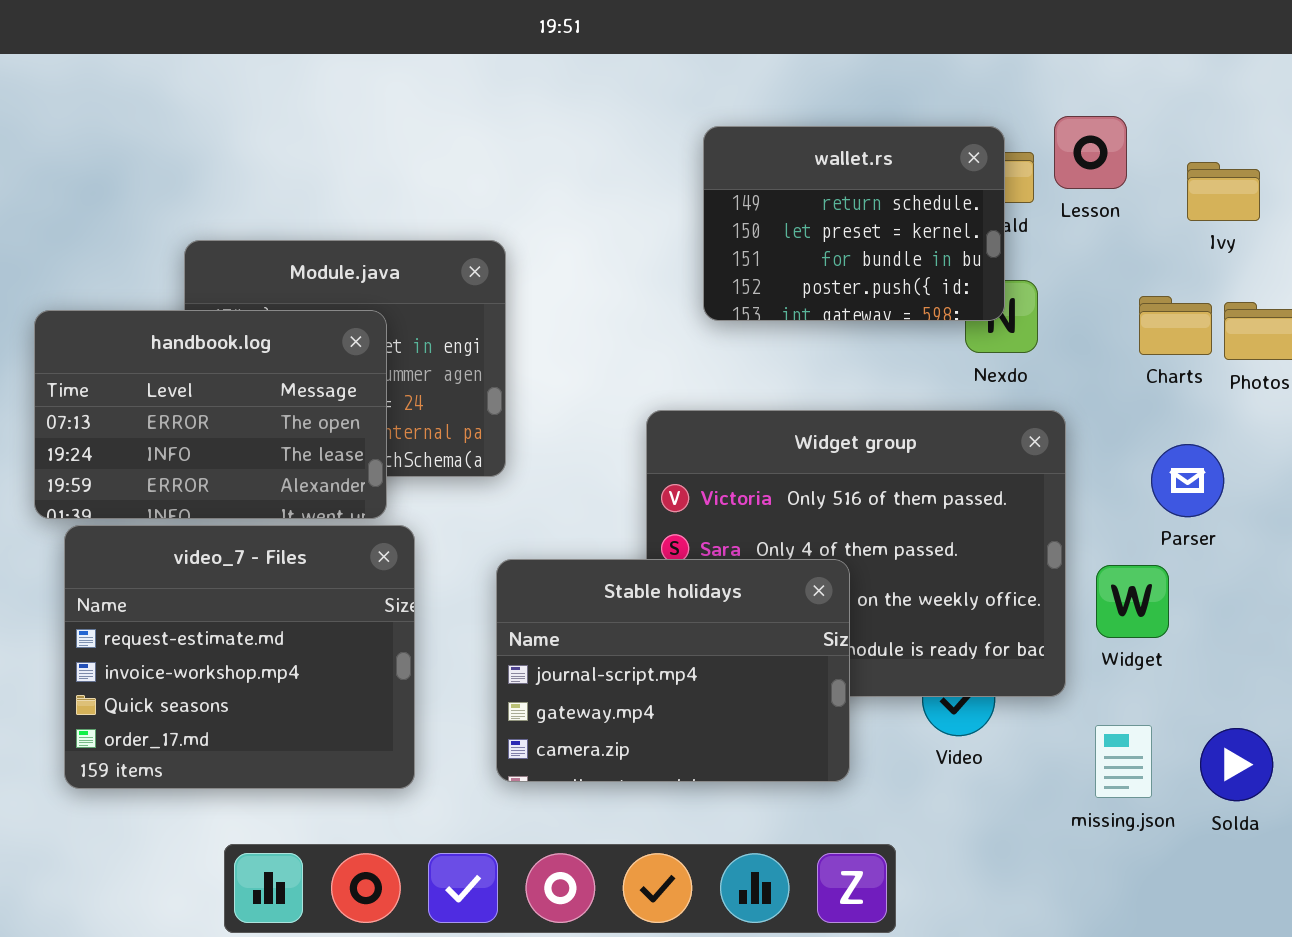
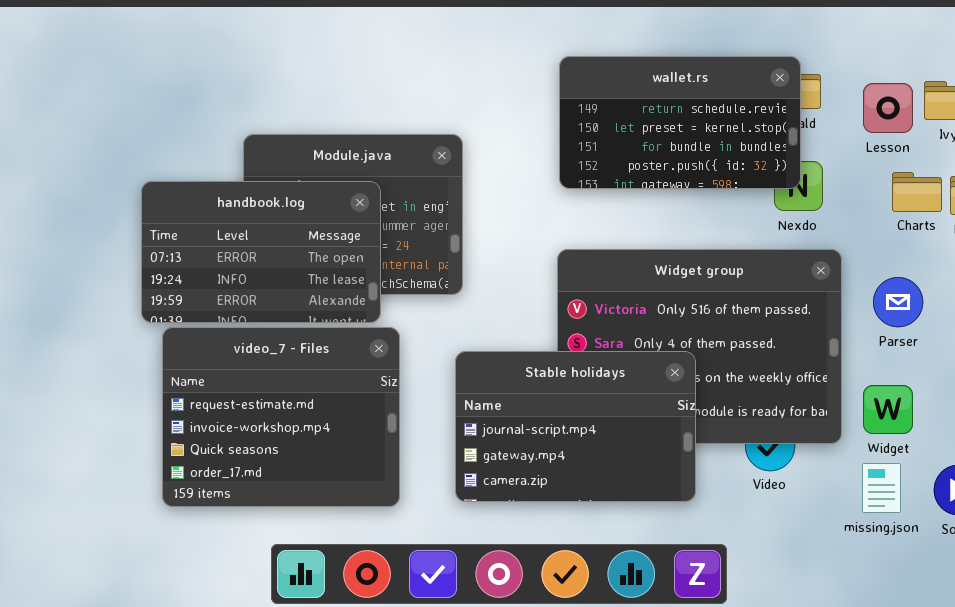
Lesson: [1054,116,1127,189] -> [863,83,913,133], moved
wallet.rs: [703,126,1005,321] -> [559,56,801,189], resized
Parser: [1151,444,1224,517] -> [873,277,923,327], moved
Widget: [1096,565,1169,638] -> [863,385,913,434], moved

